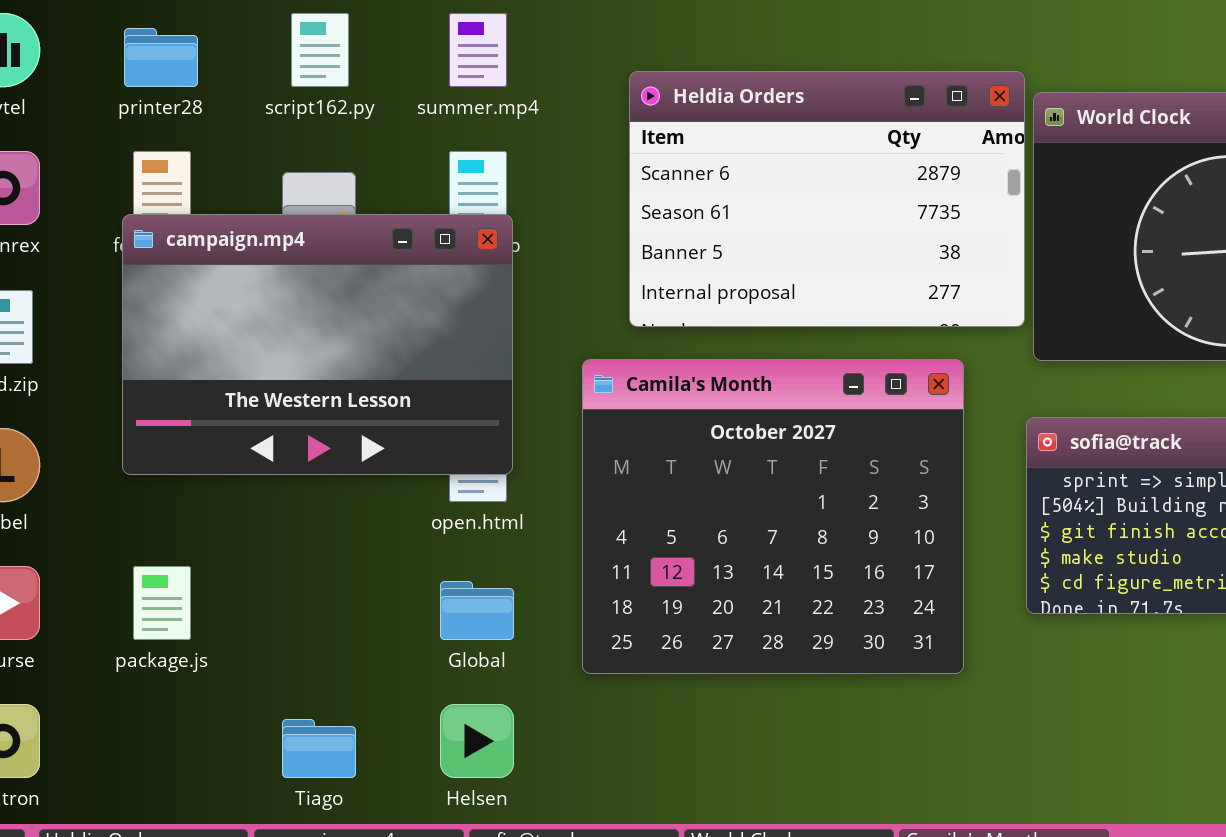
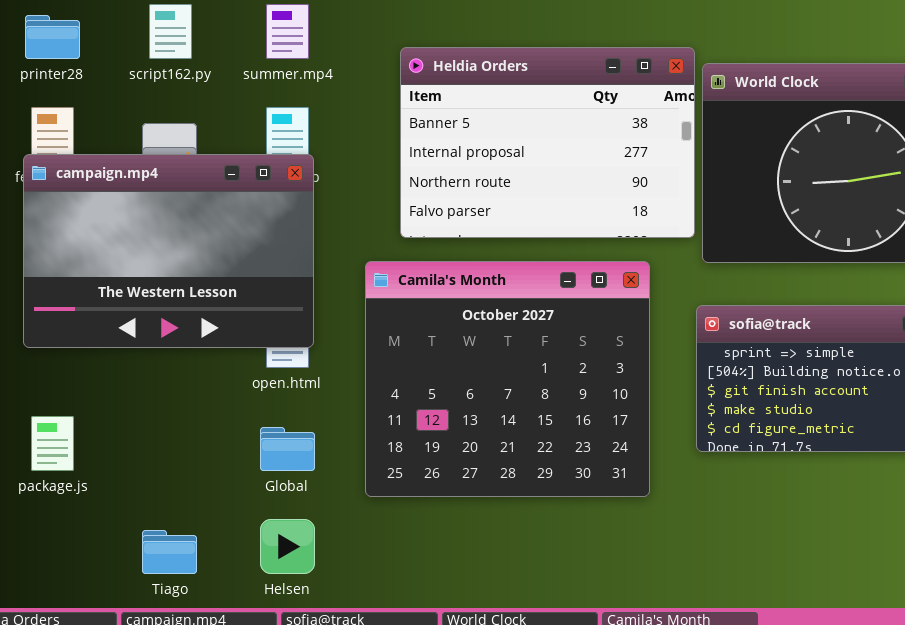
Heldia Orders: [629,71,1025,327] -> [400,47,695,238], scrolled down 2 rows

